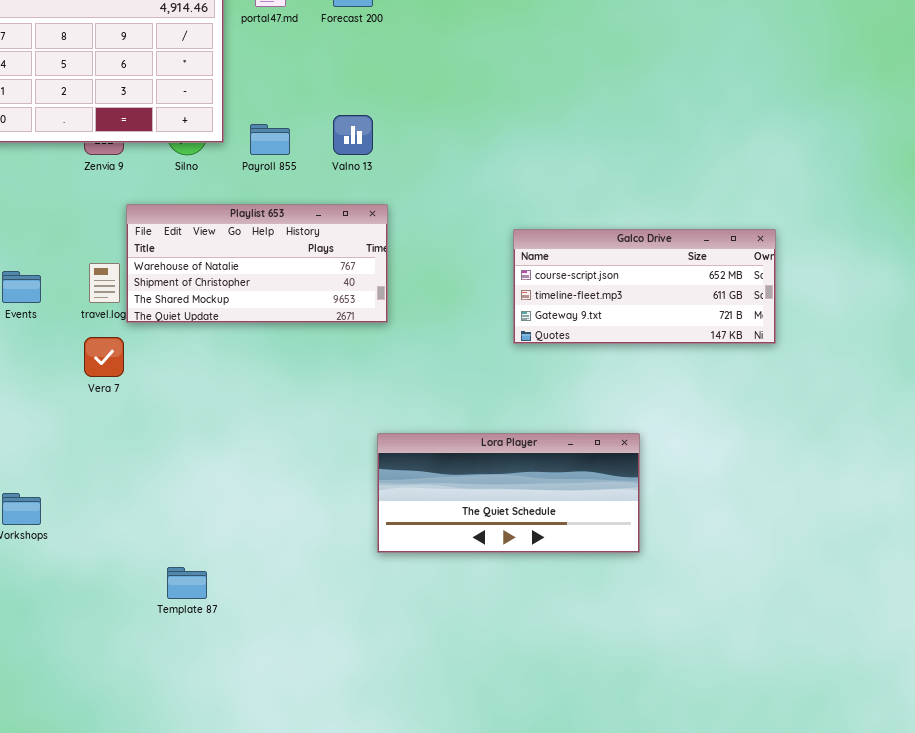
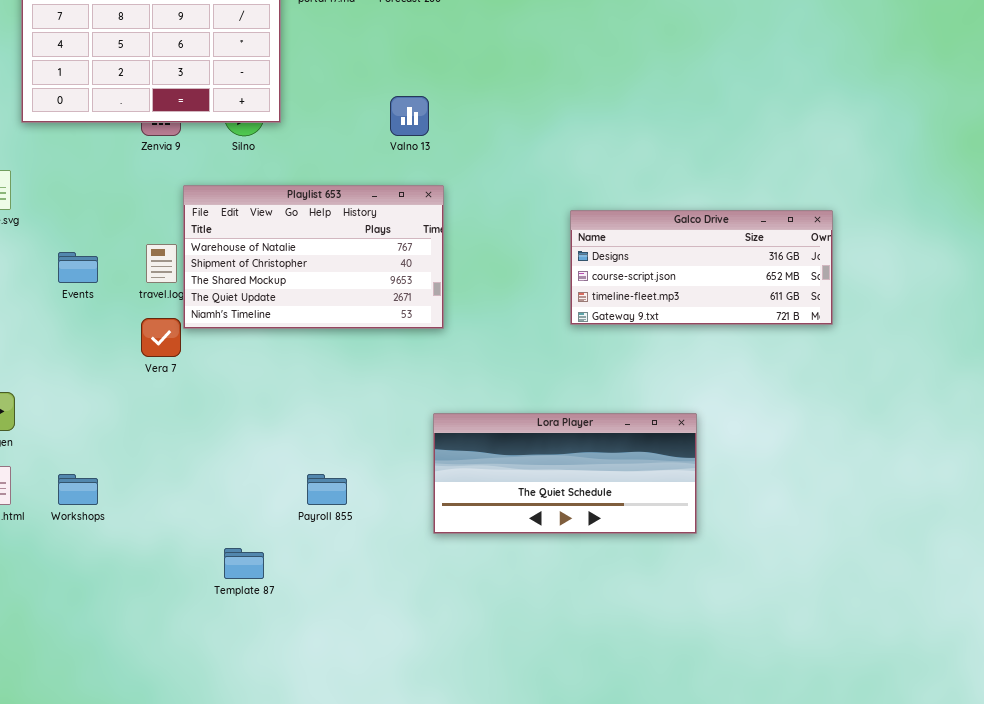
Payroll 855: [250,124,290,155] -> [307,474,347,505], moved
Playlist 653: [126,204,388,323] -> [183,185,444,329], resized
Galco Drive: [513,229,776,344] -> [570,210,833,325], scrolled up 1 row

